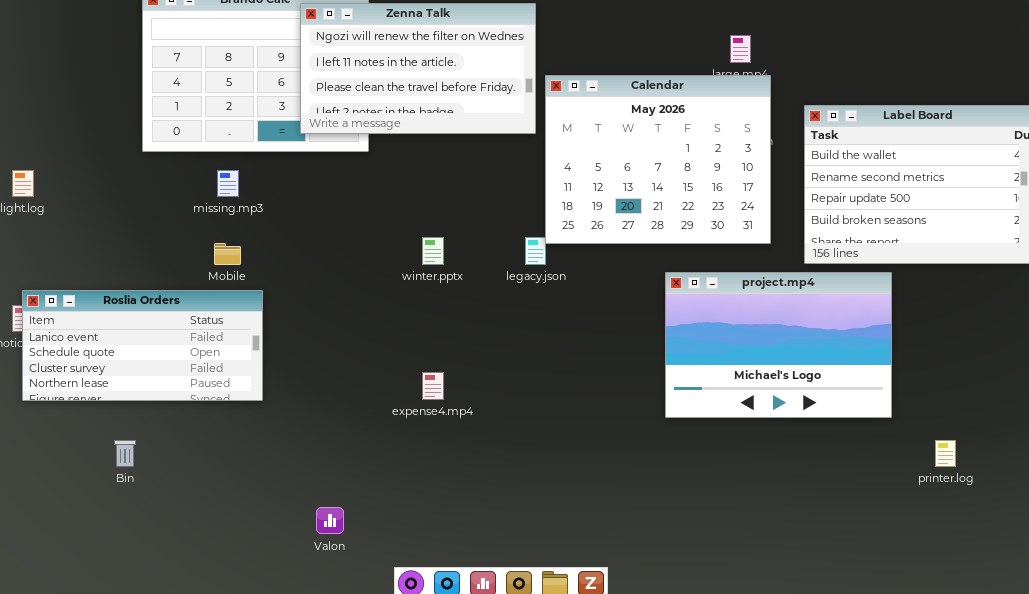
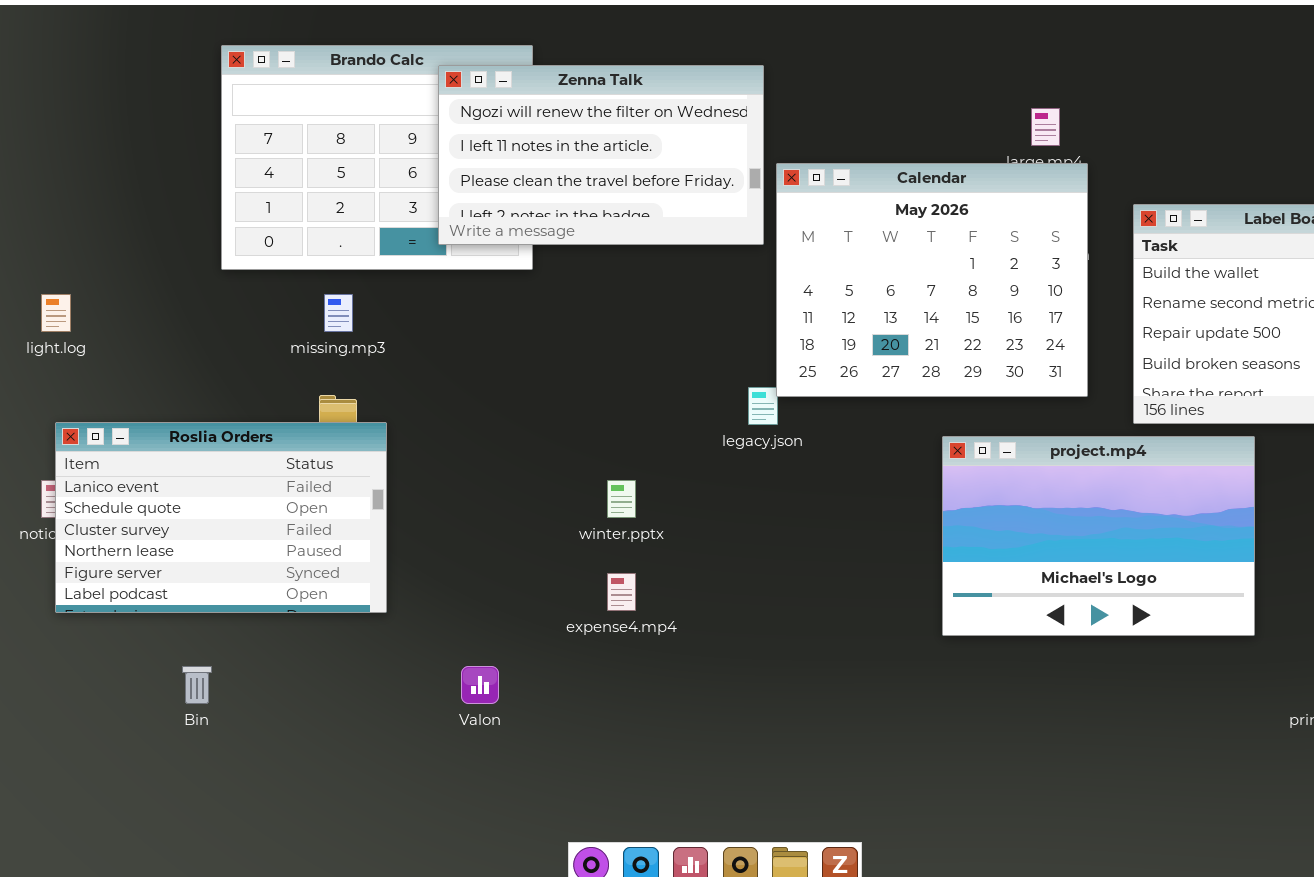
winter.pptx: [422,237,444,265] -> [607,480,636,518], moved
Roslia Orders: [22,290,263,401] -> [55,422,387,613], resized
Valon: [316,507,344,534] -> [461,666,499,704], moved

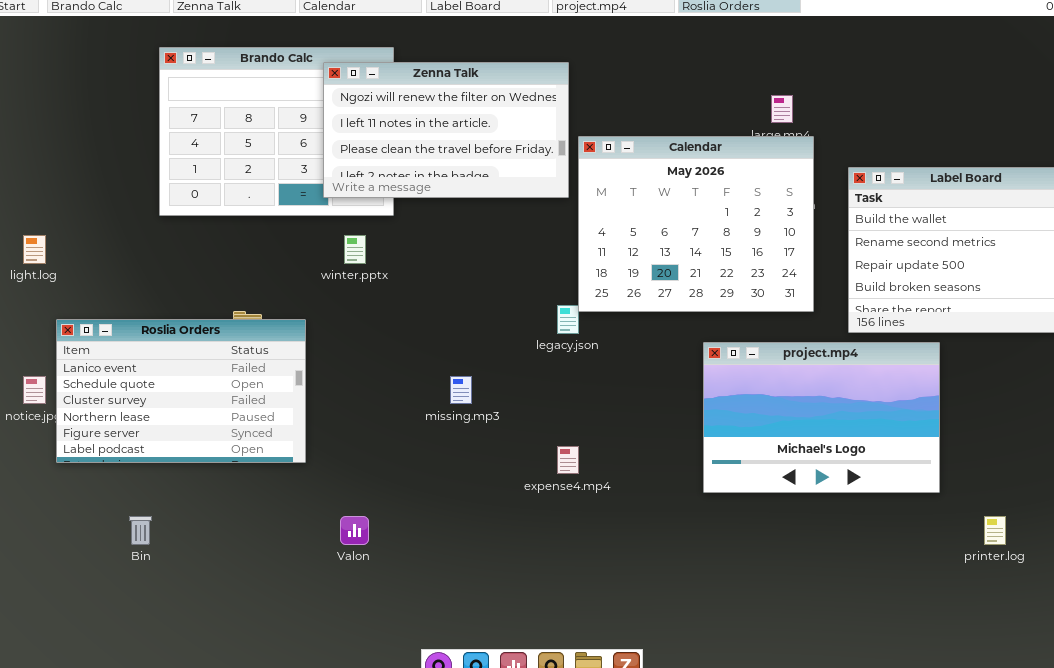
missing.mp3: [324,294,353,332] -> [450,376,472,404], moved
Roslia Orders: [55,422,387,613] -> [56,319,306,463], moved
winter.pptx: [607,480,636,518] -> [344,235,366,264], moved
expense4.mp4: [607,573,636,611] -> [557,446,579,474], moved

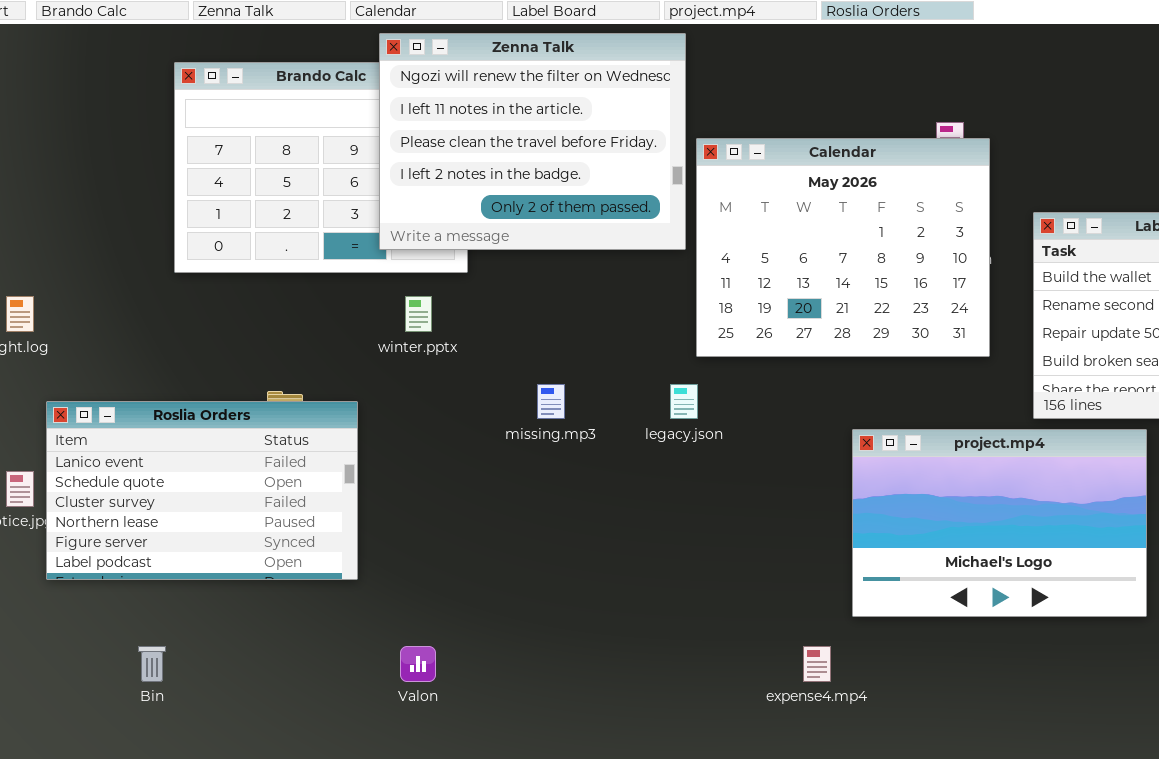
Zenna Talk: [323,62,569,198] -> [379,33,686,250], resized
Calendar: [578,136,814,312] -> [696,138,990,357], moved
missing.mp3: [450,376,472,404] -> [537,384,565,419], moved
expense4.mp4: [557,446,579,474] -> [803,646,831,682], moved

